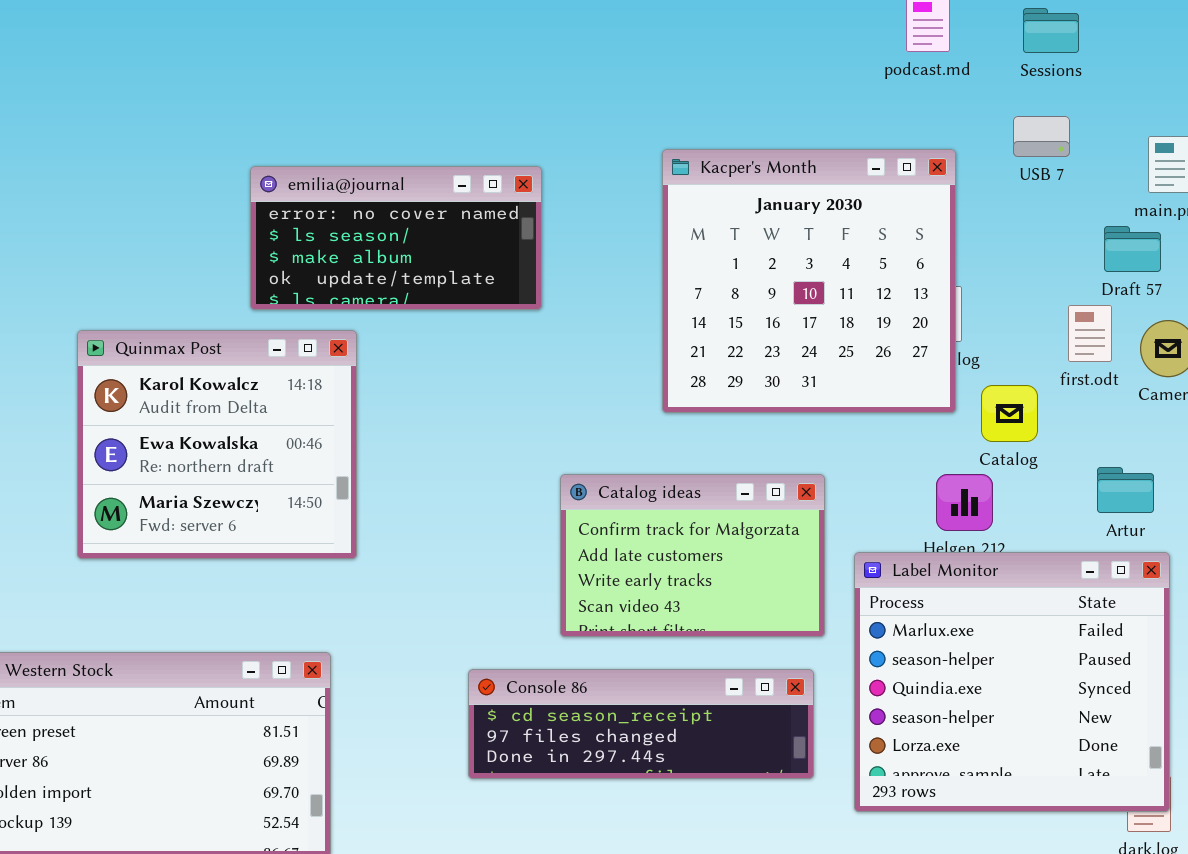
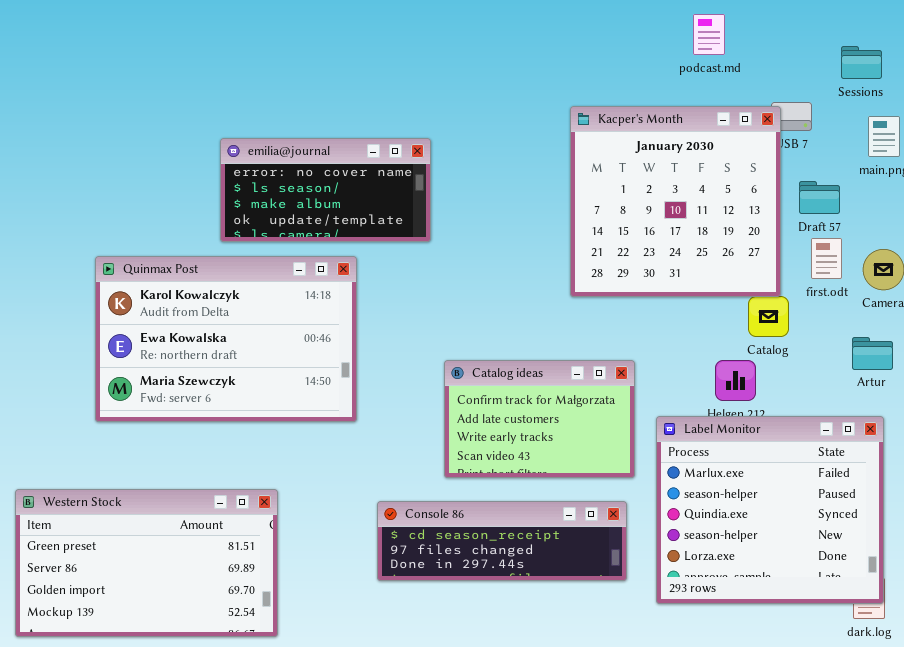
Sessions: [1023,8,1079,53] -> [841,46,882,79], moved
Kacper's Month: [662,149,956,413] -> [570,106,781,297], moved
Draft 57: [1104,226,1161,272] -> [799,181,840,214], moved
Quinmax Post: [77,330,357,559] -> [95,256,357,422], resized
Artur: [1097,467,1154,513] -> [852,337,893,370], moved

